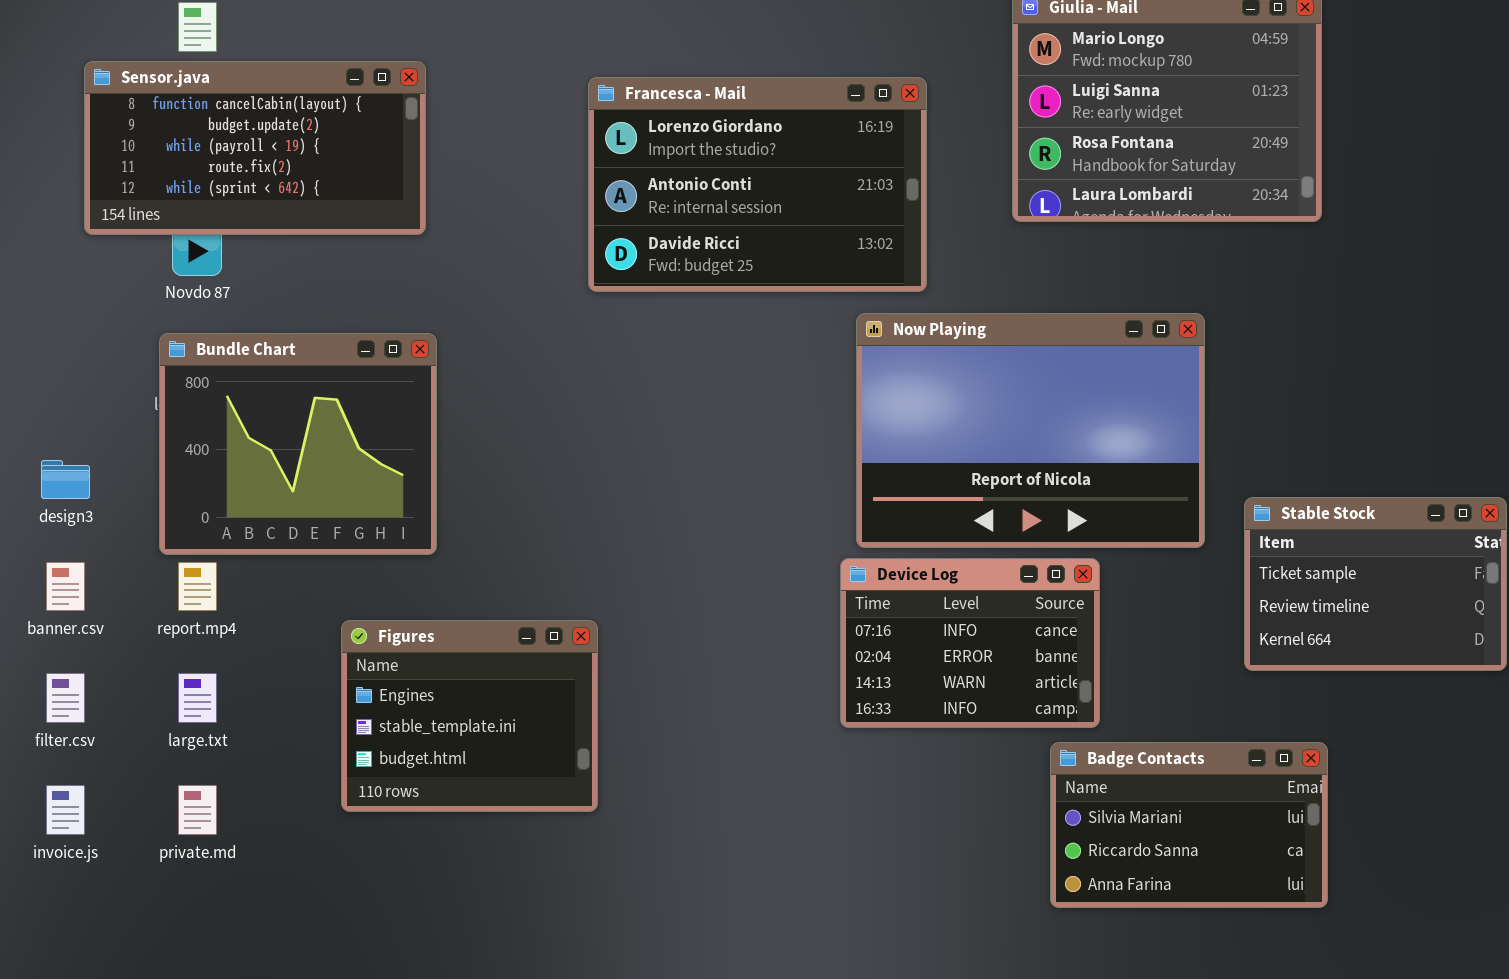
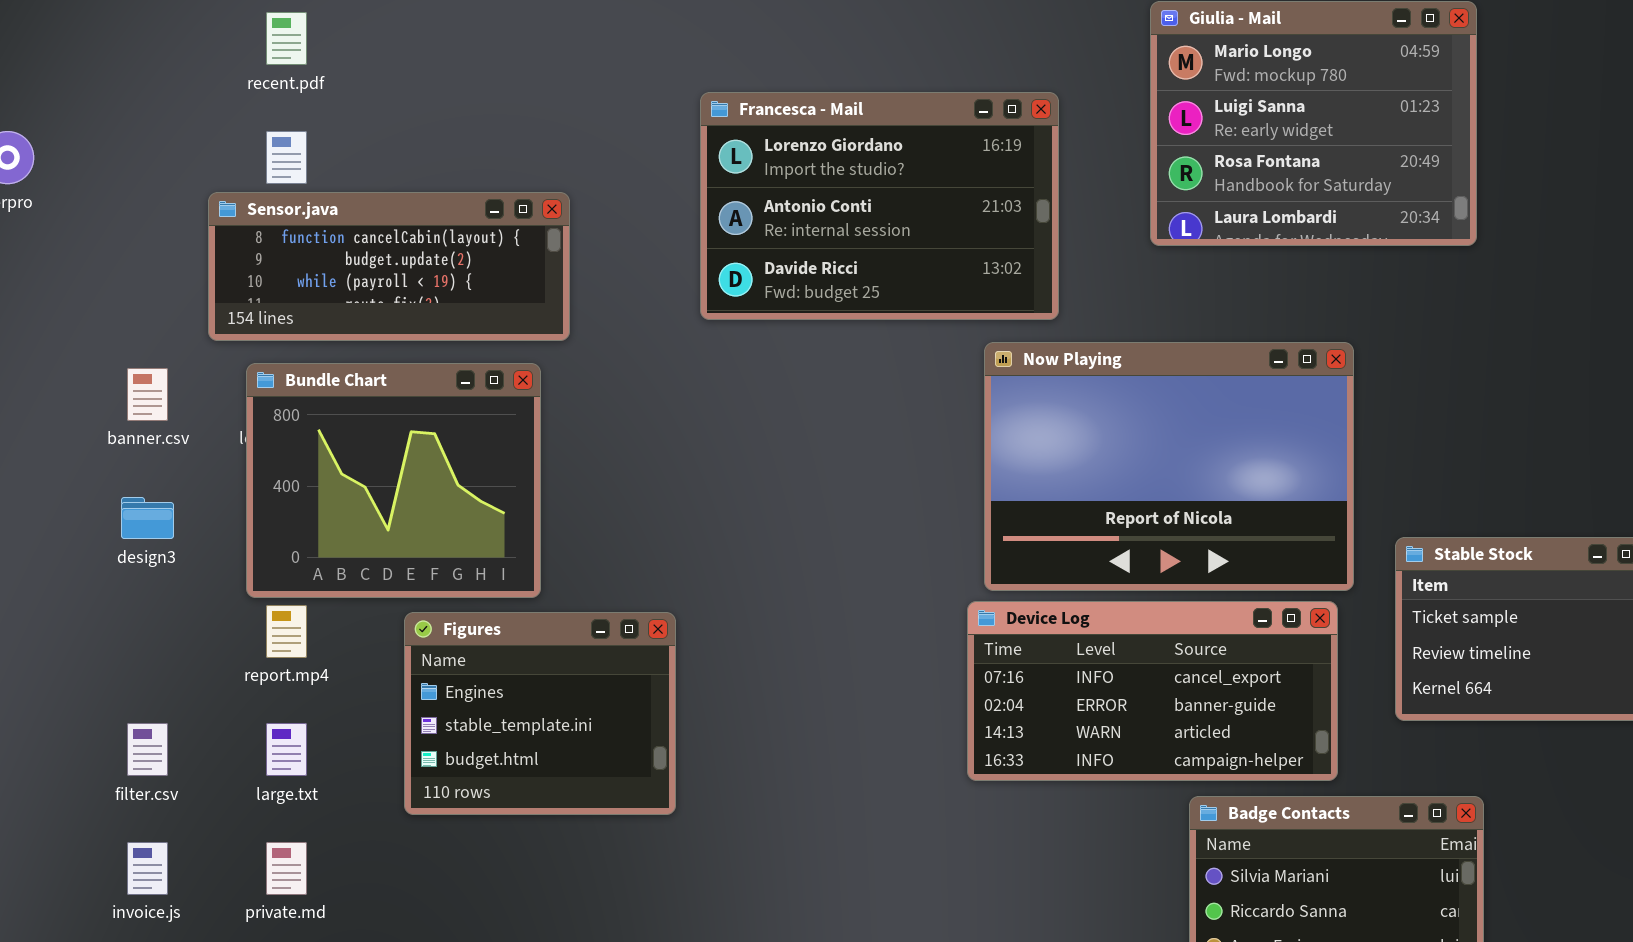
Sensor.java: [84,61,426,235] -> [208,192,570,341], moved, resized
Device Log: [840,558,1100,728] -> [967,601,1338,781], resized
banner.csv: [46,562,85,611] -> [127,368,168,421], moved
Figures: [341,620,598,812] -> [404,612,676,815], moved

